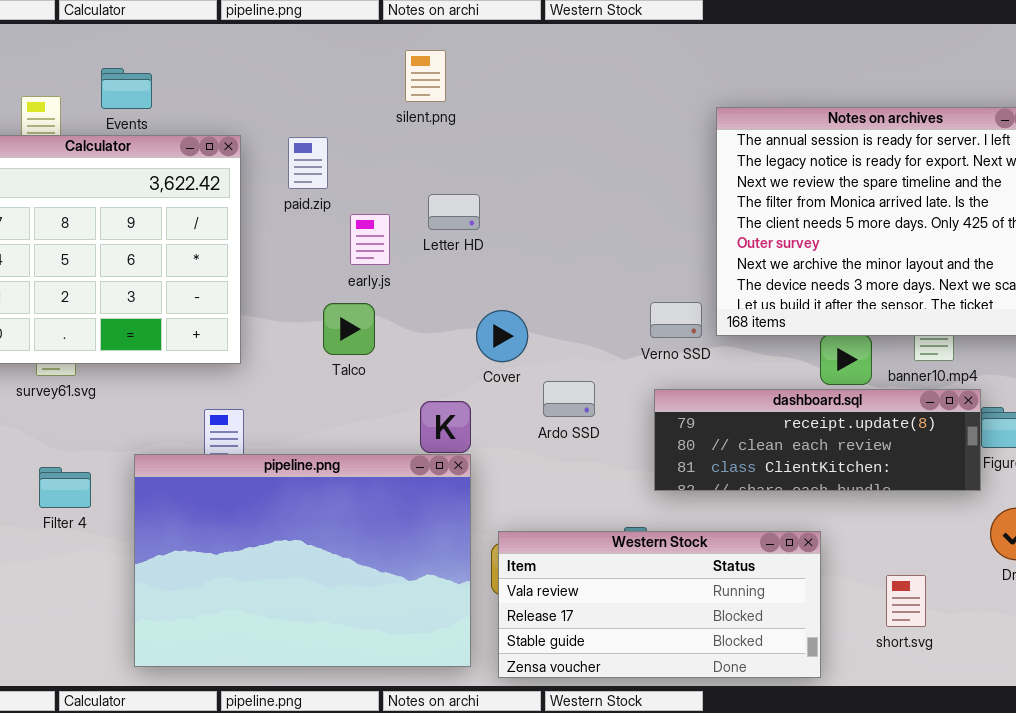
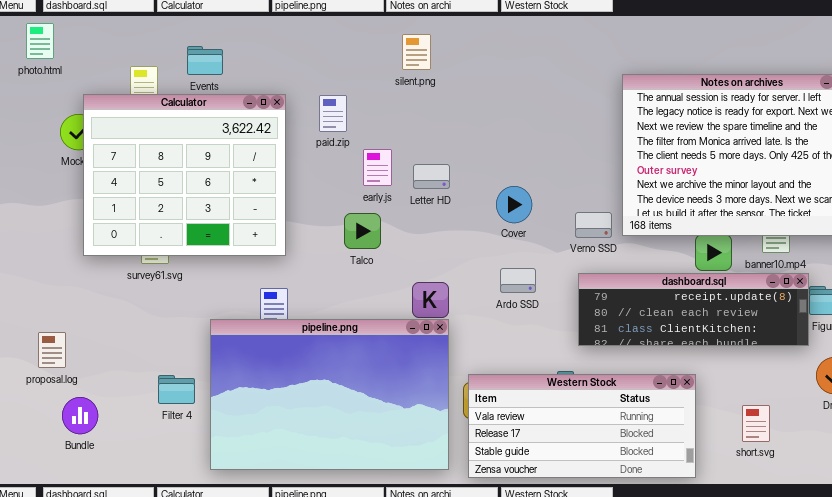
Letter HD: [428,194,480,230] -> [413,164,450,189], moved
Cover: [476,310,528,362] -> [496,186,532,223], moved
Filter 4: [39,467,91,508] -> [158,375,195,404], moved

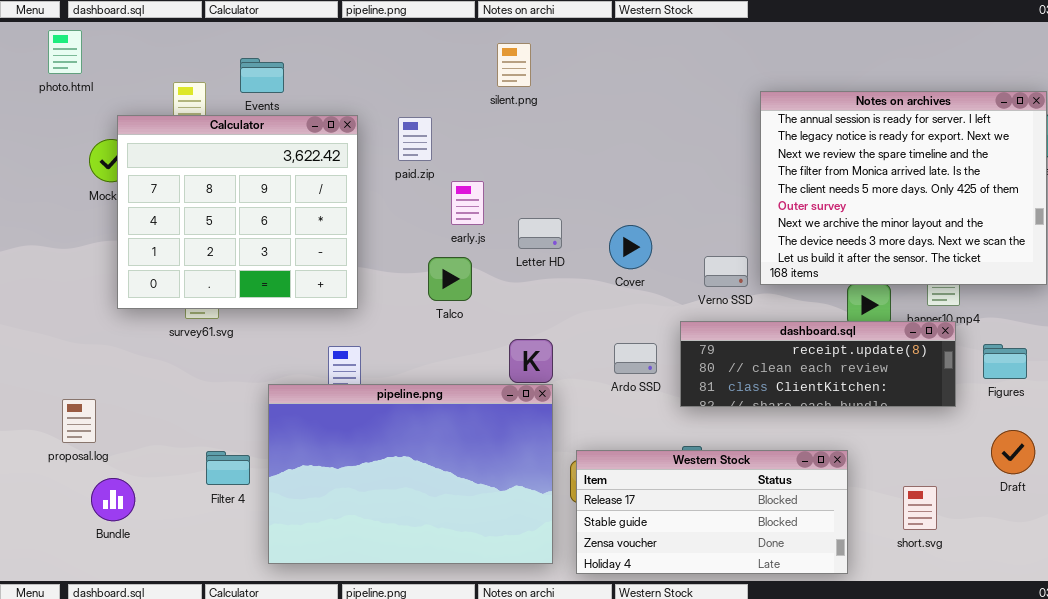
Letter HD: [413,164,450,189] -> [518,218,562,249], moved
Ardo SSD: [500,268,536,293] -> [614,343,657,374], moved
dashboard.sql: [578,273,809,346] -> [680,321,956,407], moved
Western Stock: [468,374,696,478] -> [576,450,848,574], scrolled down 1 row

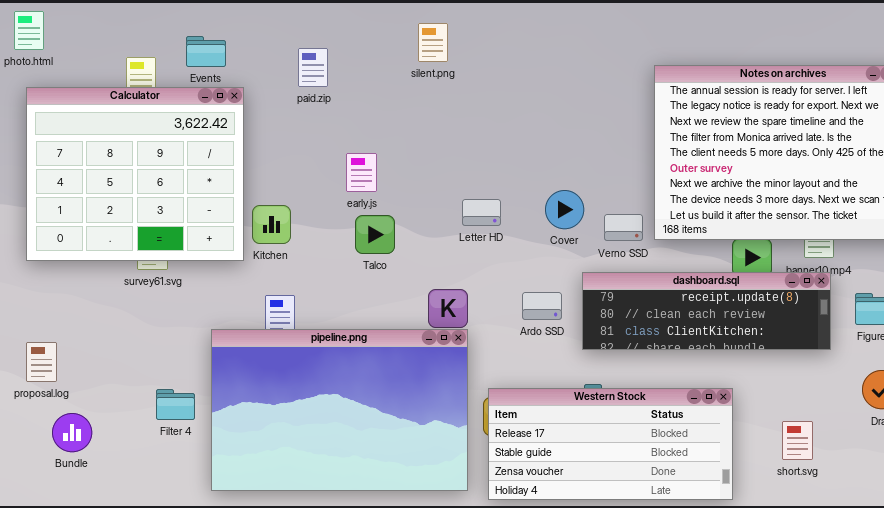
Calculator: [117,115,358,309] -> [26,87,244,261], moved
paid.zip: [398,117,432,161] -> [298,48,328,87], moved
early.js: [451,181,484,225] -> [346,153,377,192], moved
Letter HD: [518,218,562,249] -> [462,199,501,226], moved
Cover: [609,225,652,269] -> [545,190,584,229], moved

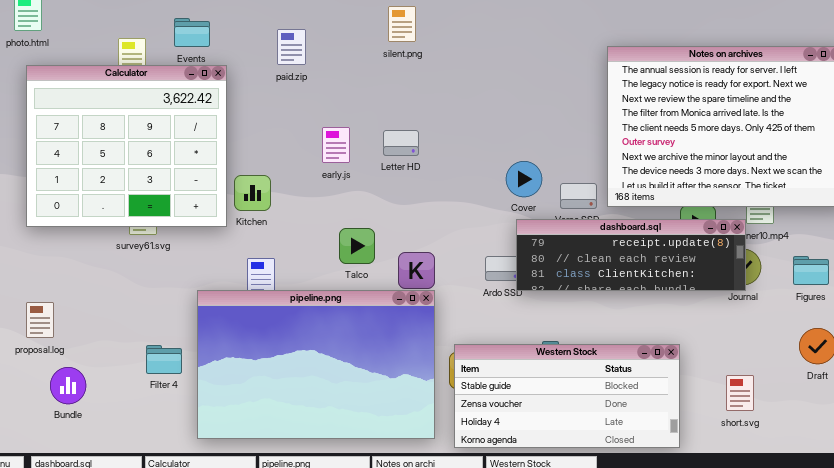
Letter HD: [462,199,501,226] -> [383,130,419,156], moved
Talco: [355,215,395,254] -> [339,228,375,264], moved
dashboard.sql: [582,272,831,350] -> [516,219,746,291], moved
Western Stock: [488,388,733,500] -> [454,344,680,448], scrolled down 1 row

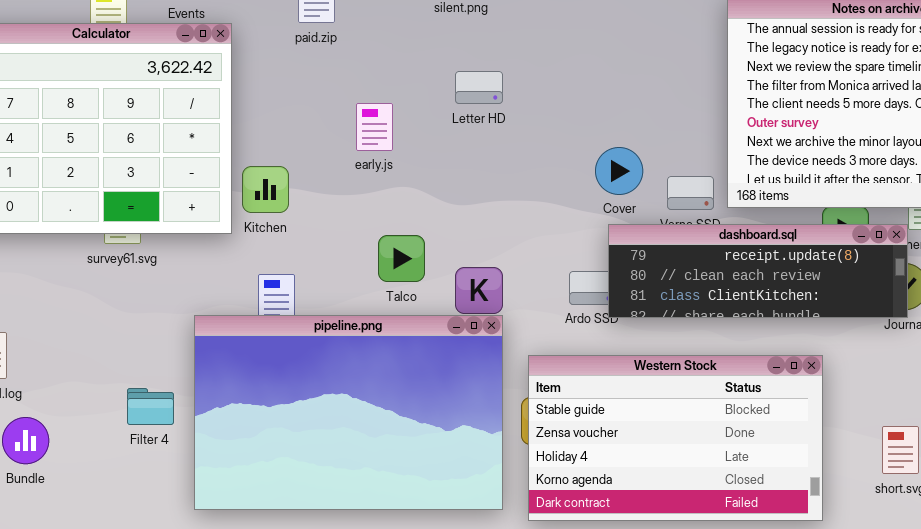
Letter HD: [383,130,419,156] -> [455,71,503,104], moved
Western Stock: [454,344,680,448] -> [528,355,823,521], resized

